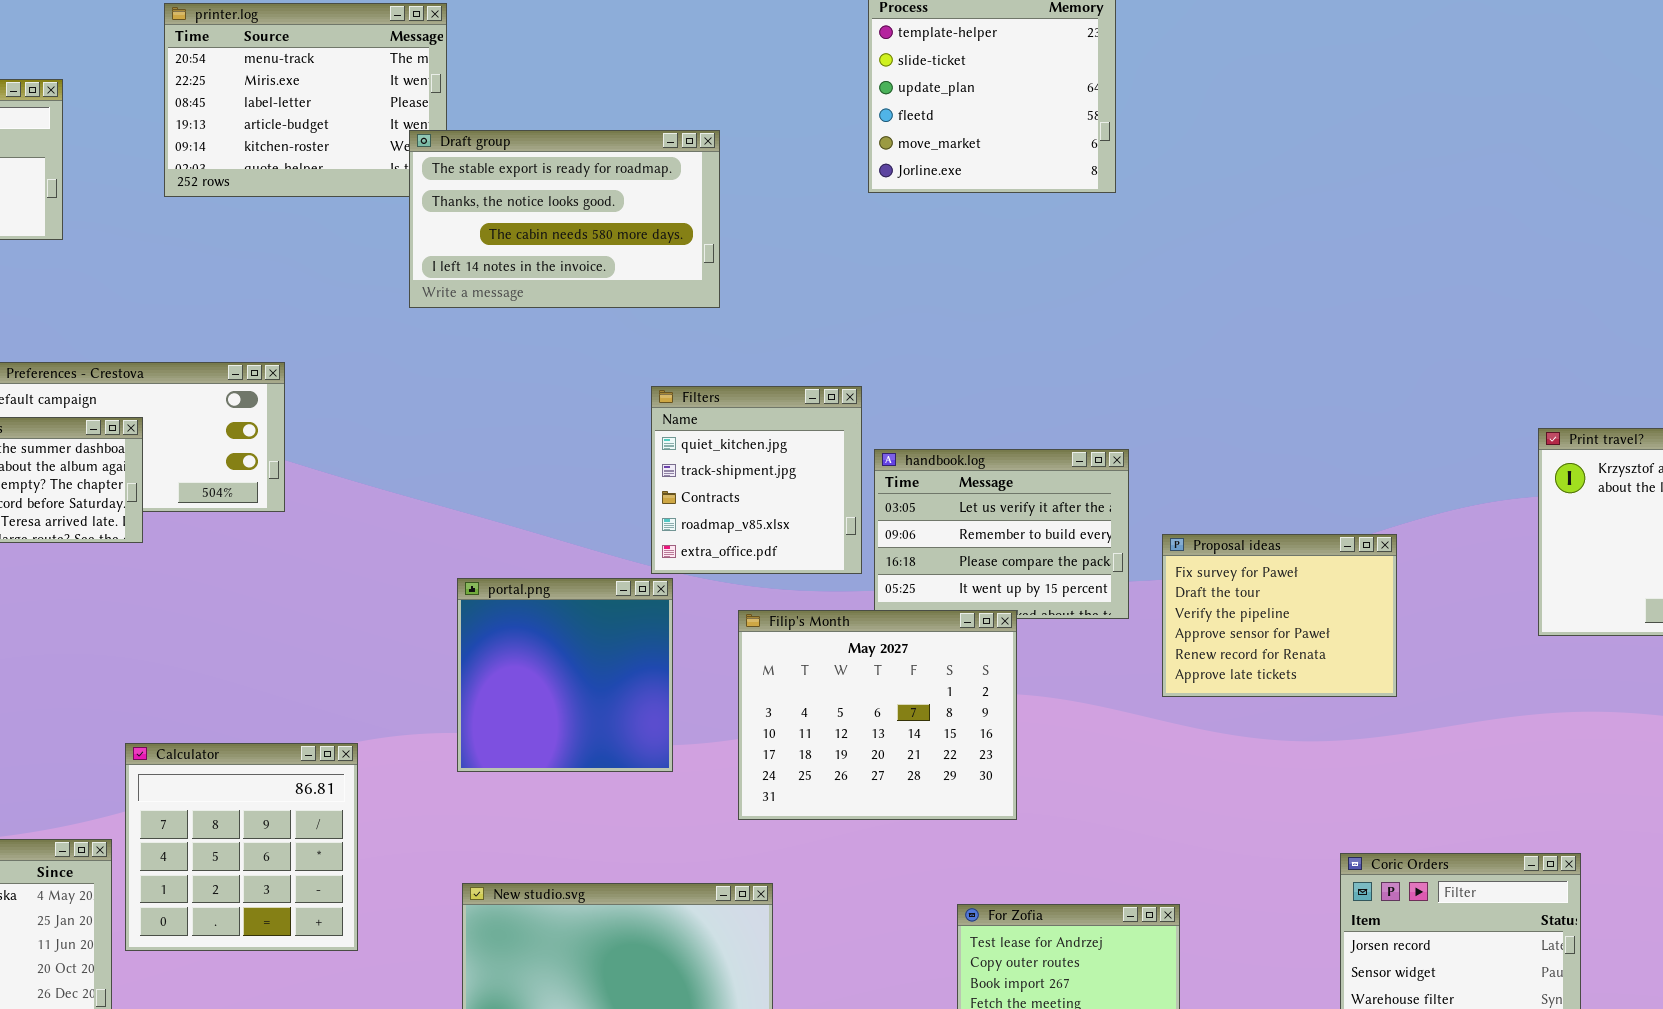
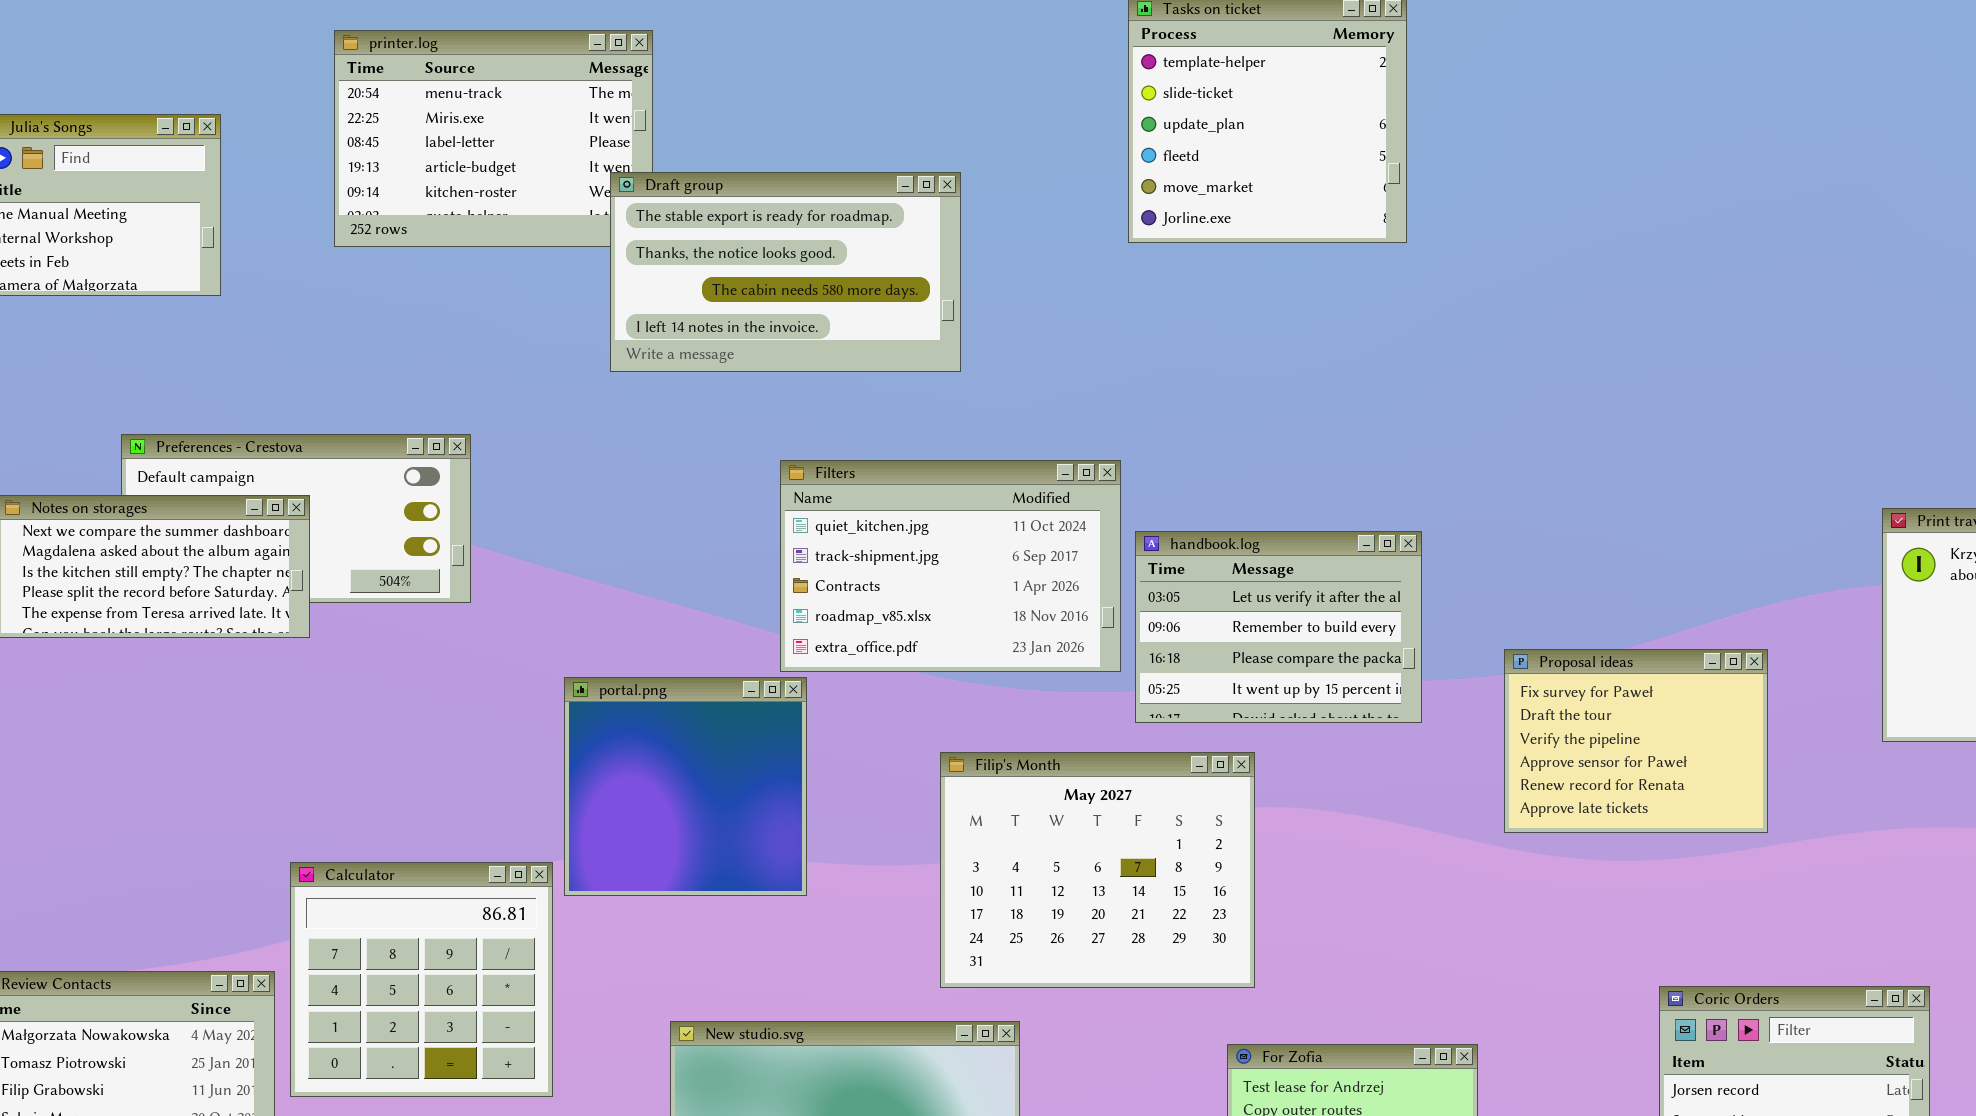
Filters: [651,386,862,574] -> [780,460,1121,672], resized
Proposal ideas: [1162,534,1397,697] -> [1504,649,1768,833], moved
portal.png: [457,578,673,772] -> [564,677,807,896], moved
Filip's Month: [738,610,1017,820] -> [940,752,1255,988], moved

